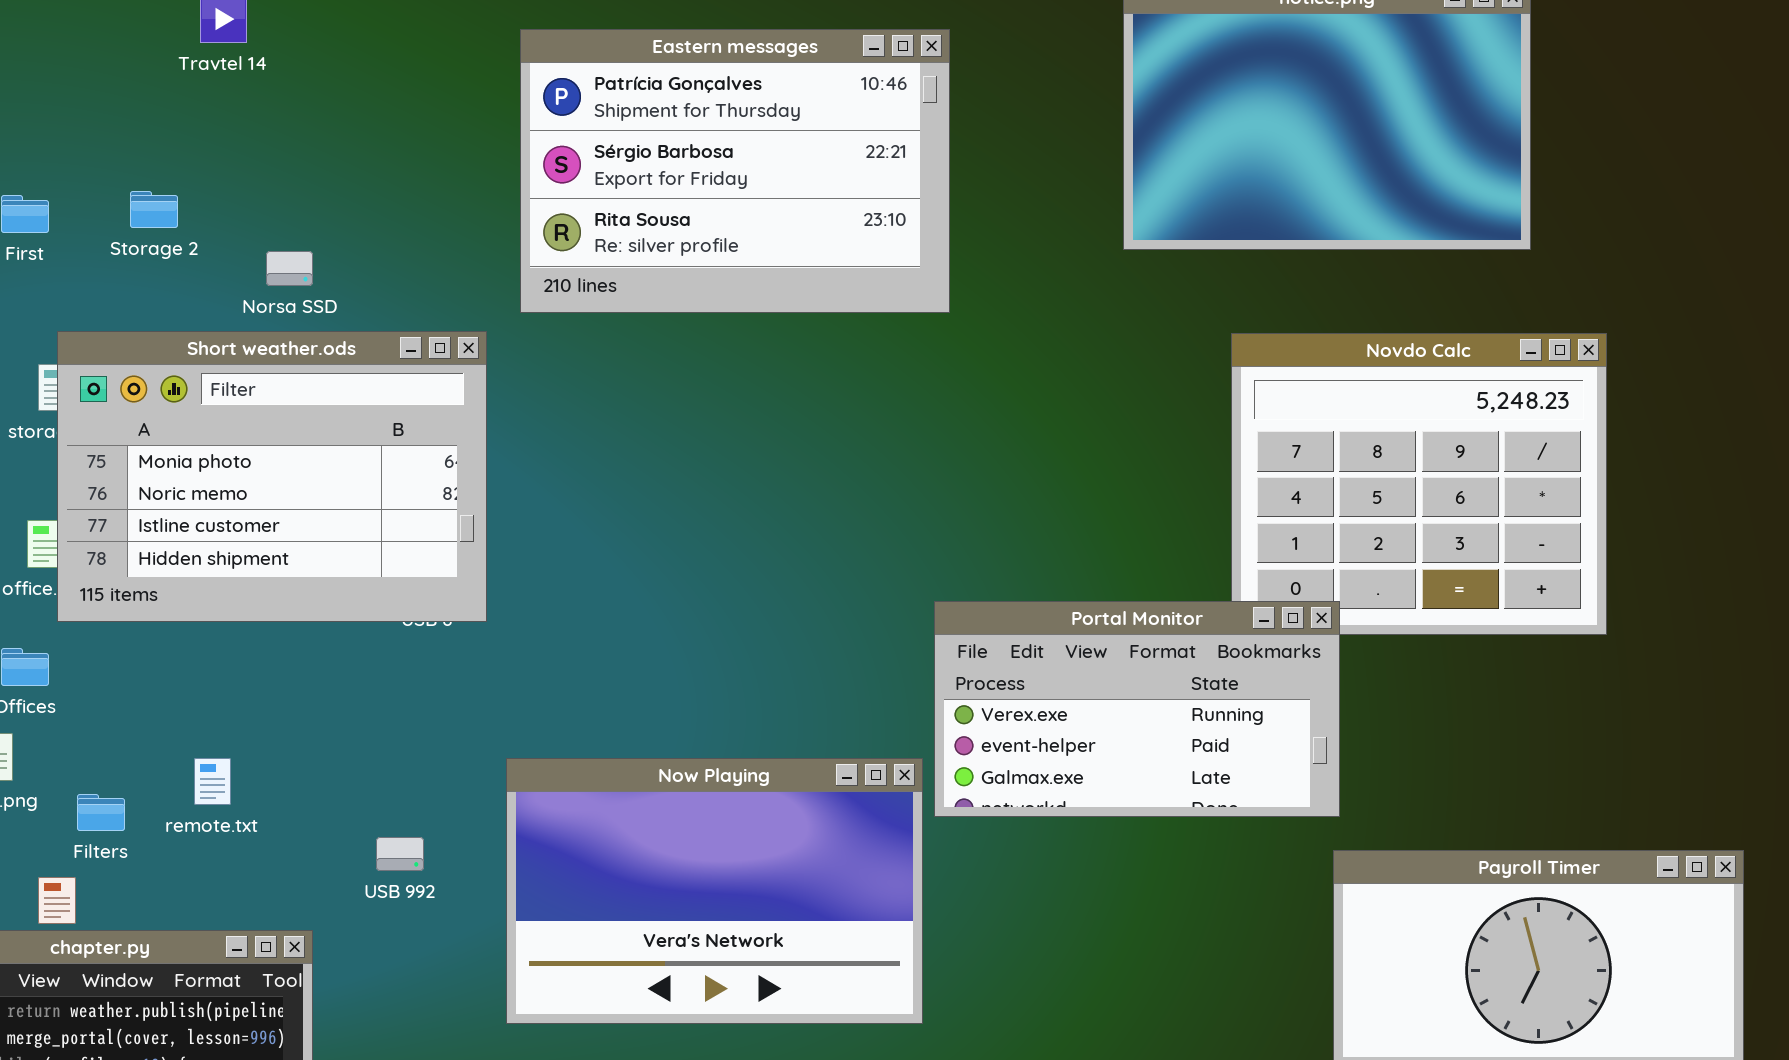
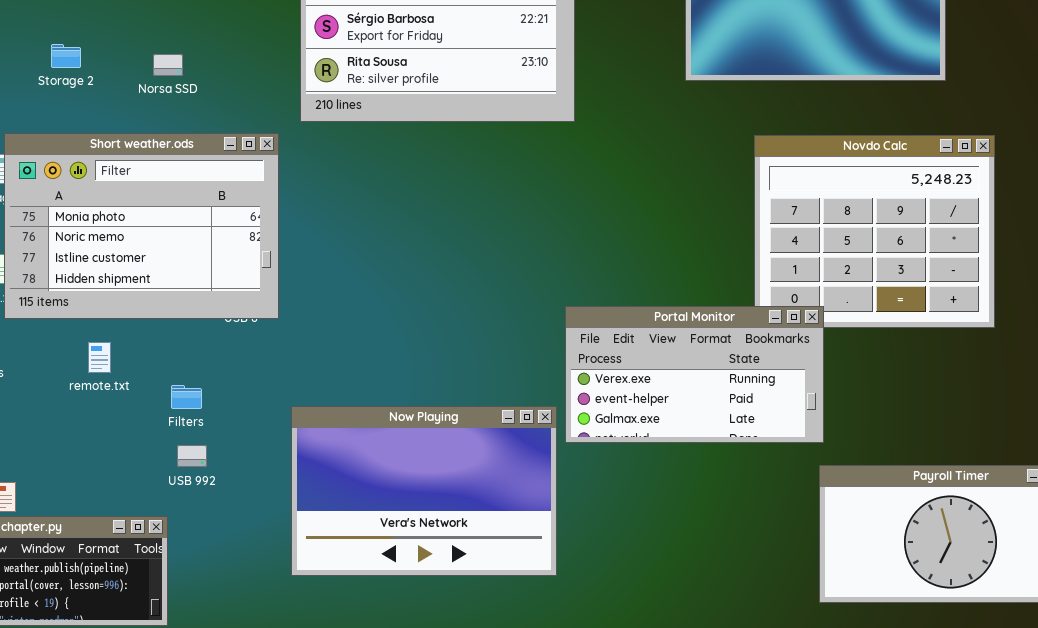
Norsa SSD: [266,251,313,286] -> [153,54,183,76], moved
remote.txt: [194,758,231,805] -> [88,342,111,373], moved
Filters: [77,794,125,831] -> [171,385,202,409], moved
USB 992: [376,837,424,871] -> [177,445,207,467], moved

